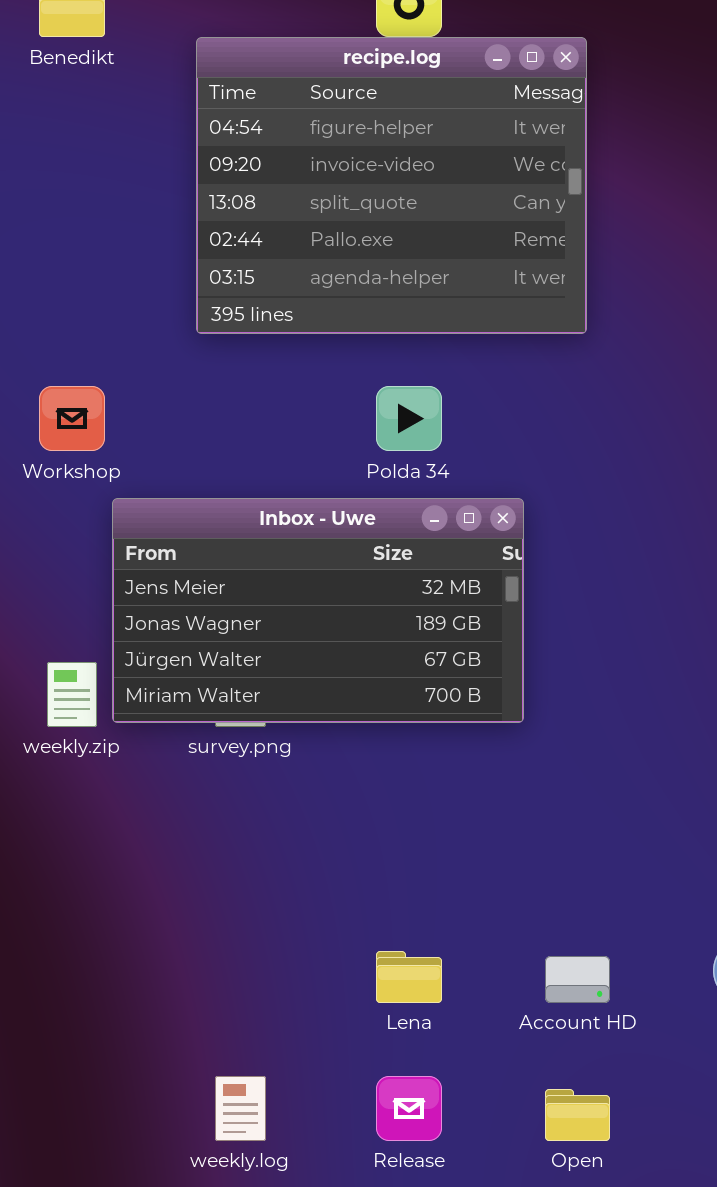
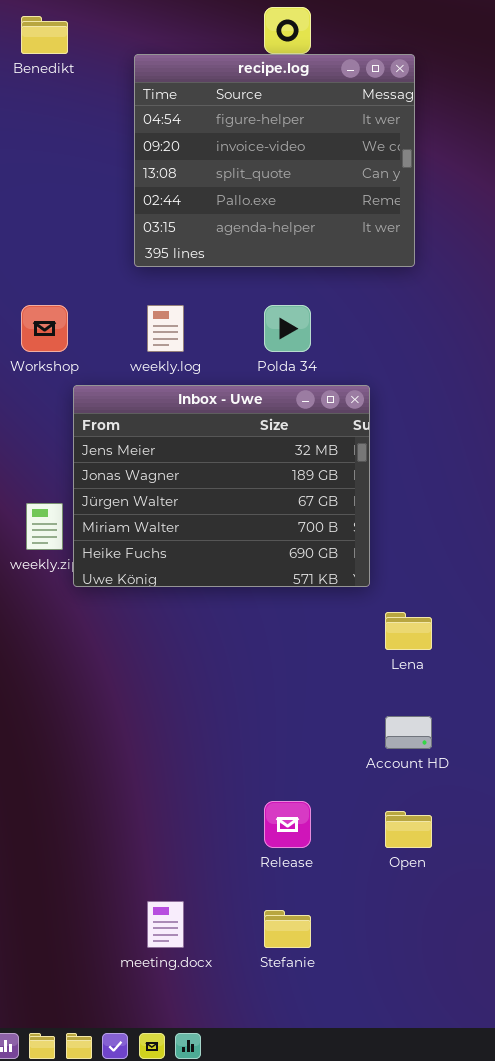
Inbox - Uwe: [112,498,524,723] -> [73,385,370,587], resized
Lena: [376,951,442,1003] -> [385,612,432,650], moved
weekly.log: [215,1076,266,1141] -> [147,305,184,352], moved

